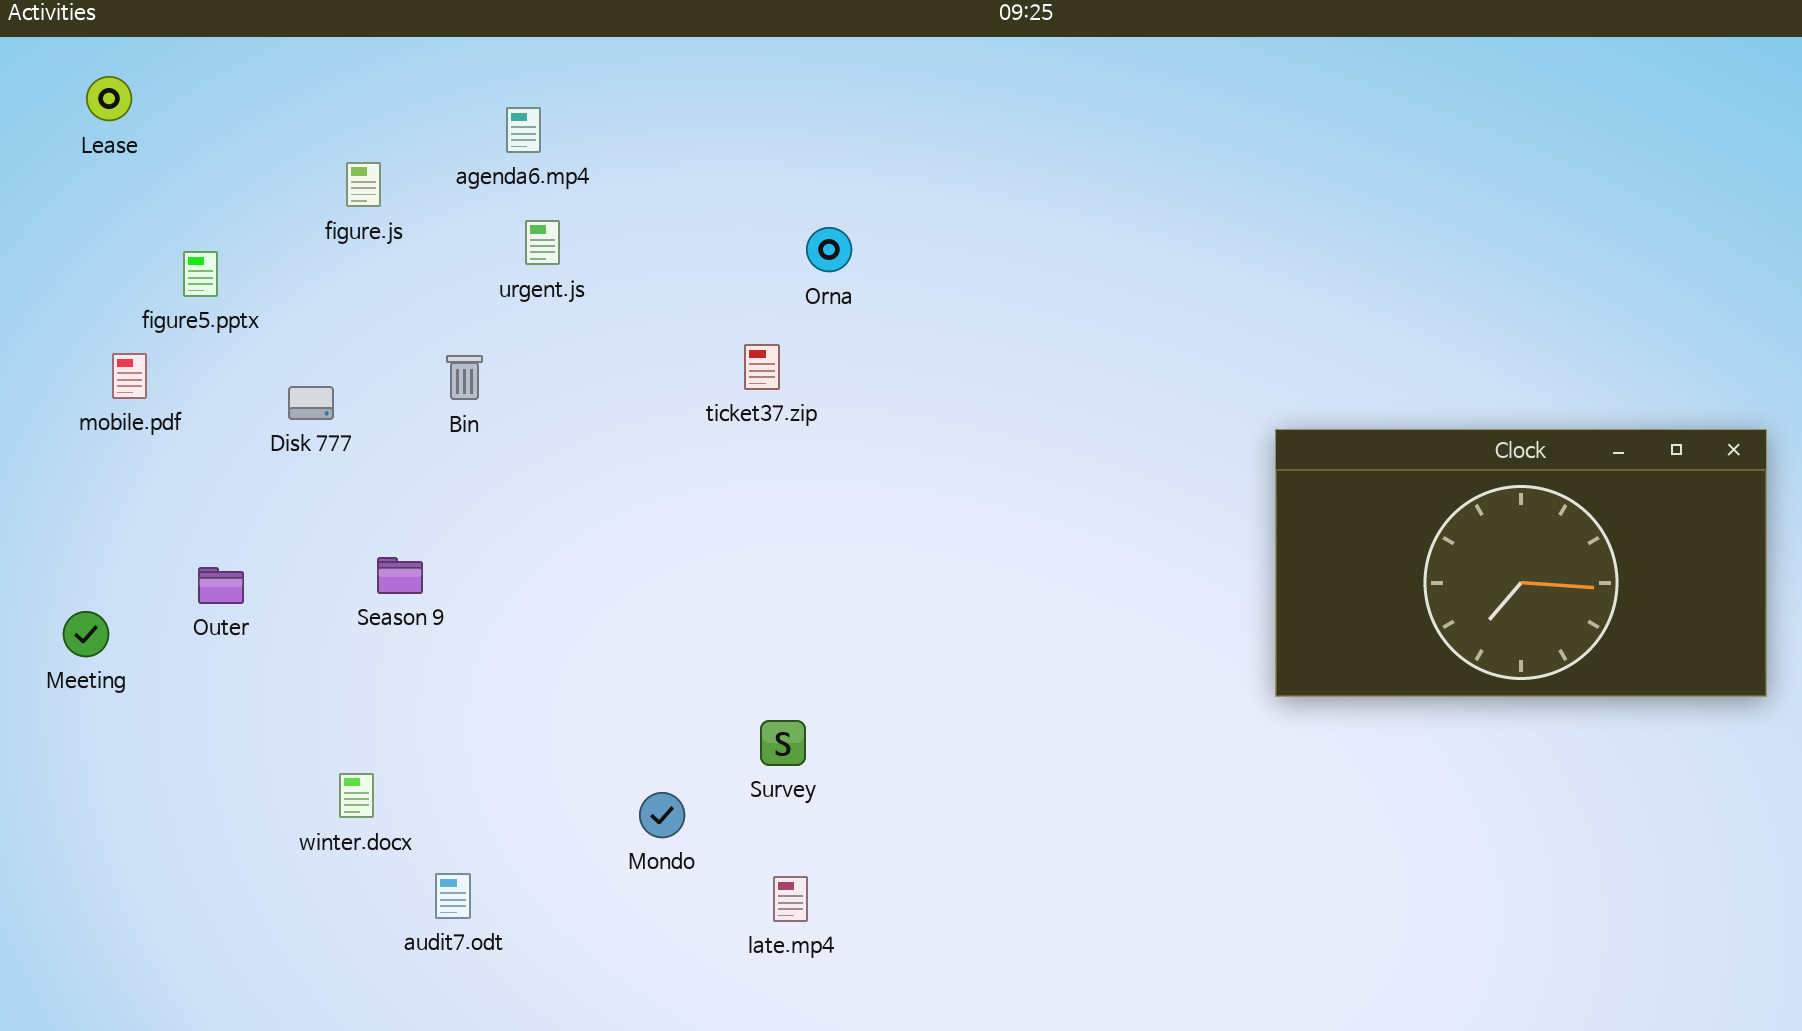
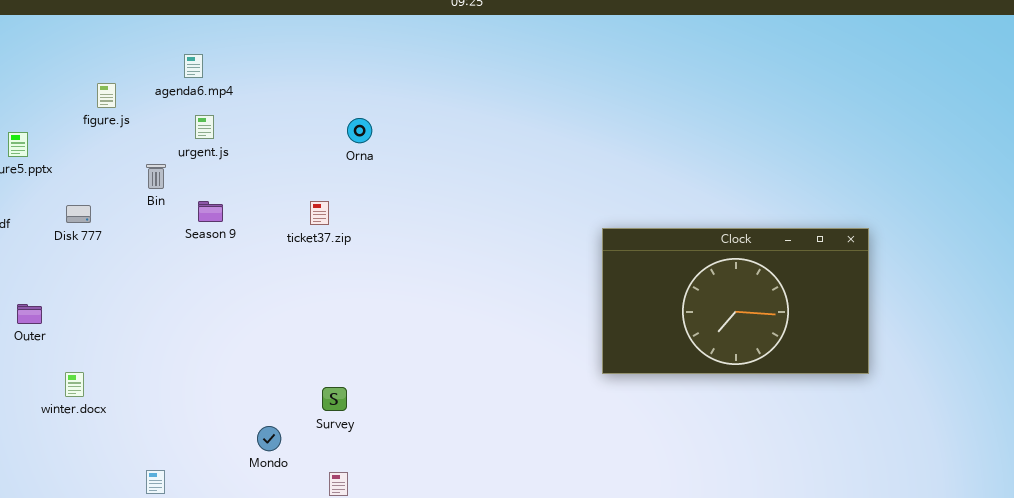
ticket37.zip: [744,344,780,390] -> [310,201,329,225], moved
Bin: [446,355,483,400] -> [146,164,166,189], moved
Season 9: [377,557,423,594] -> [198,201,223,222], moved
winter.docx: [339,773,374,818] -> [65,372,84,397], moved

